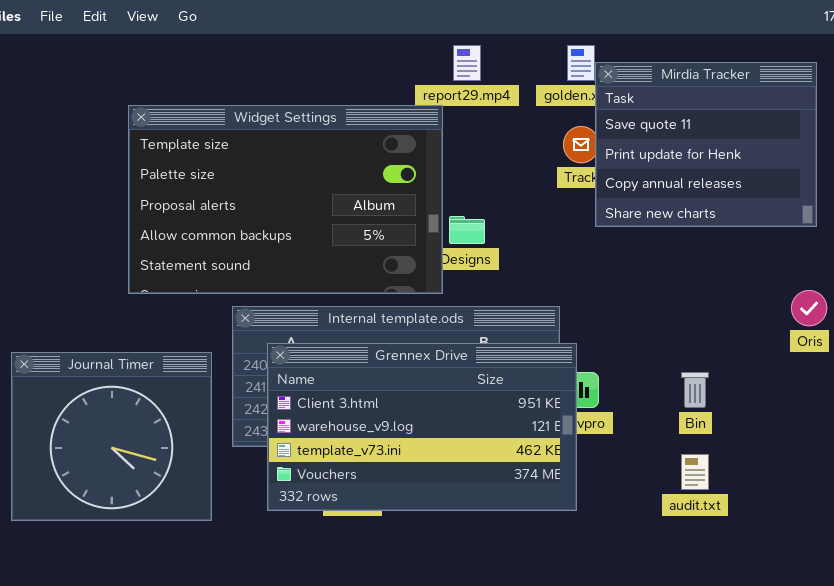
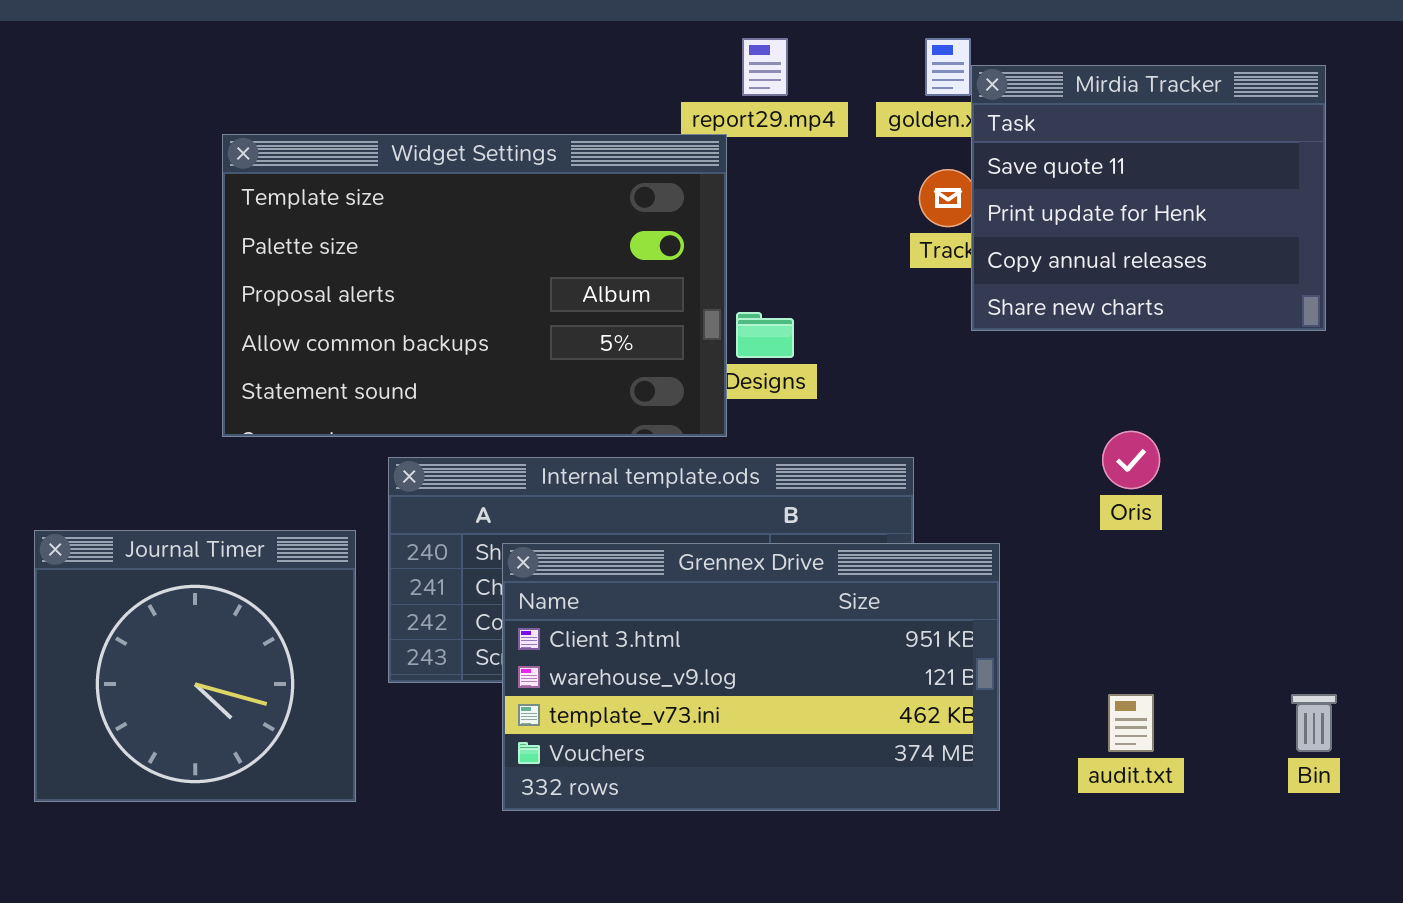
Oris: [791,290,827,326] -> [1102,431,1160,489], moved
Grennex Drive: [267,343,577,511] -> [502,543,1000,811], moved
Bin: [681,372,709,408] -> [1291,694,1337,752], moved

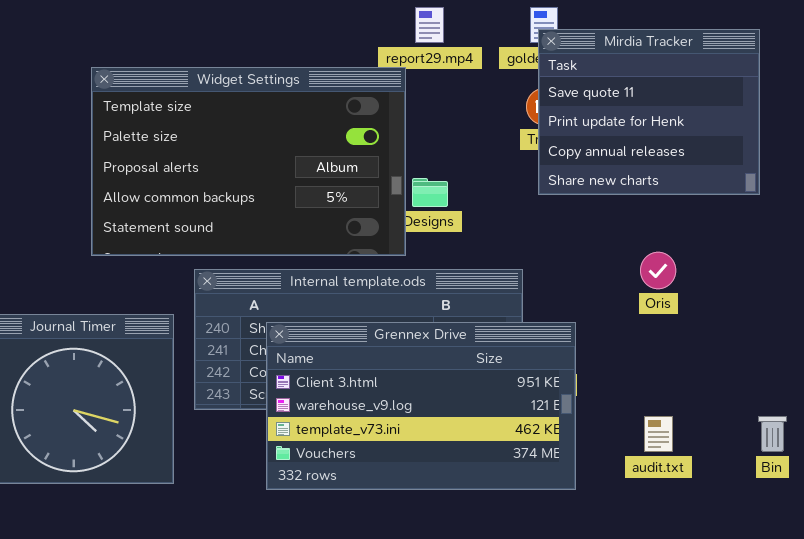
Mirdia Tracker: [971,65,1326,331] -> [538,29,760,195], moved

